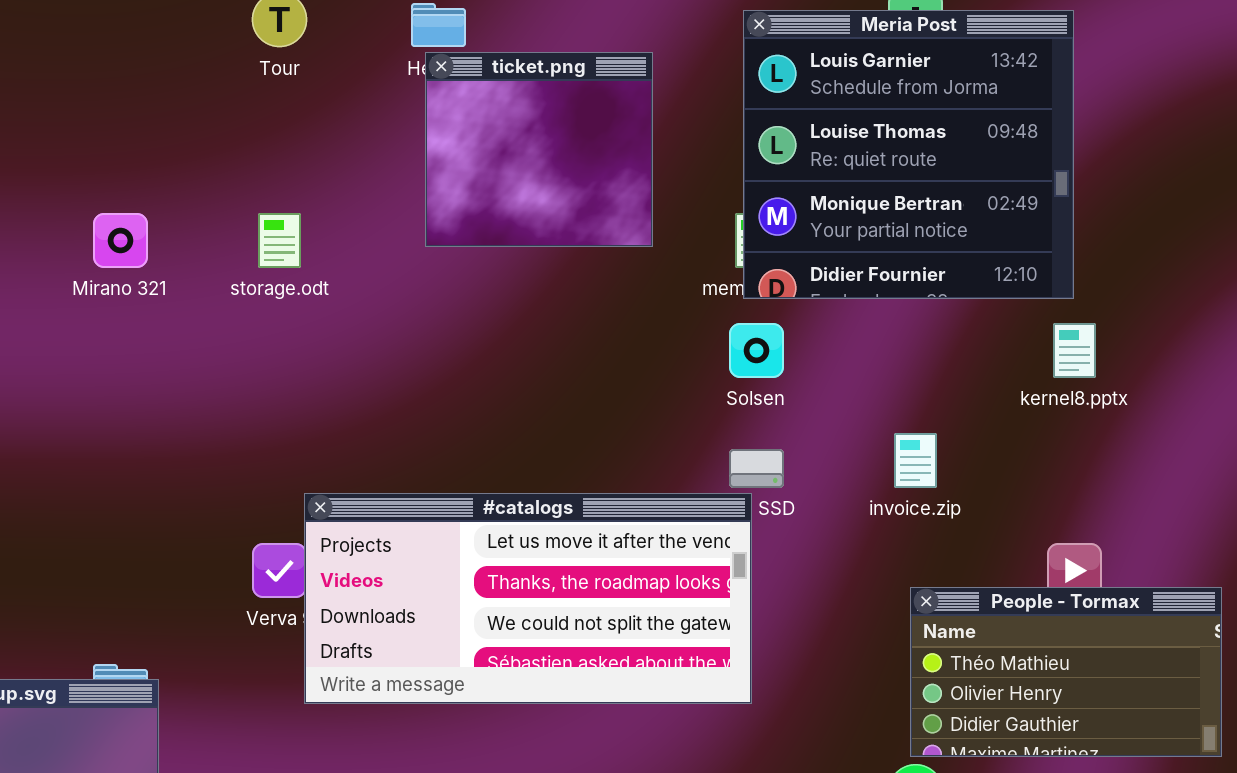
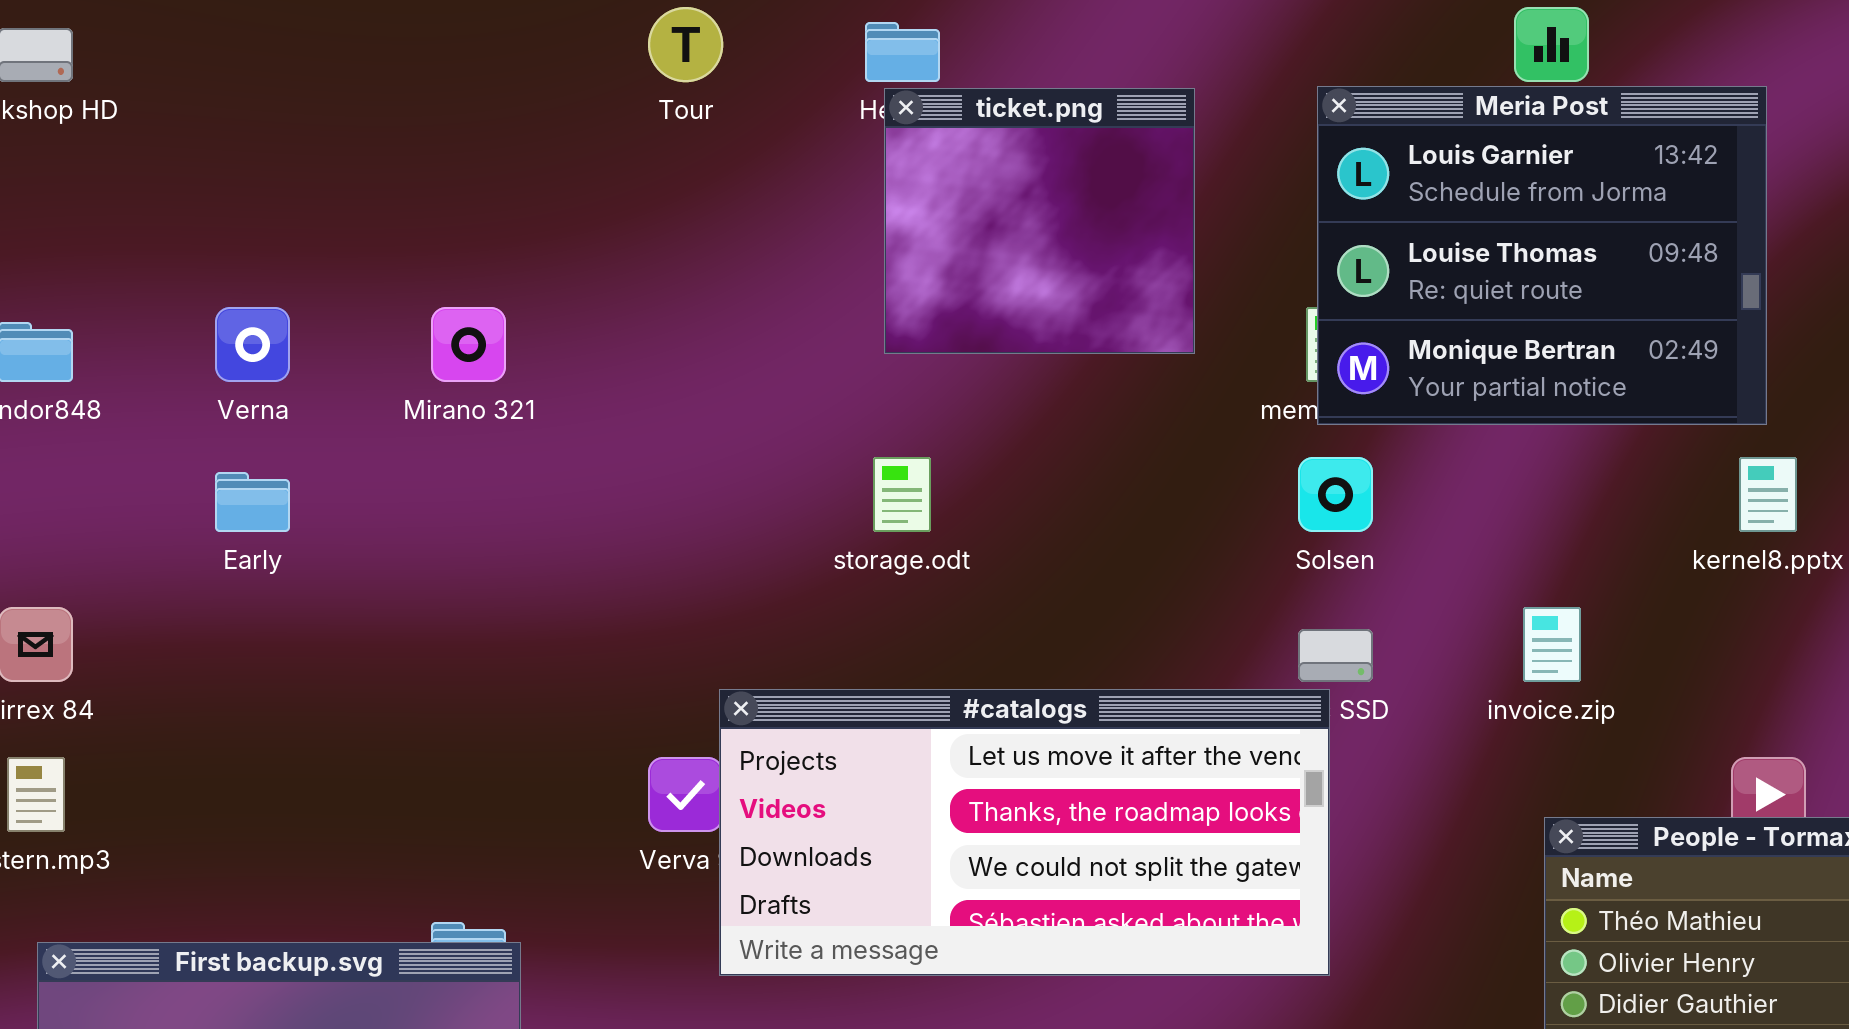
Meria Post: [743,10,1074,299] -> [1317,86,1767,425], resized
storage.odt: [258,213,301,268] -> [873,457,931,532], moved

